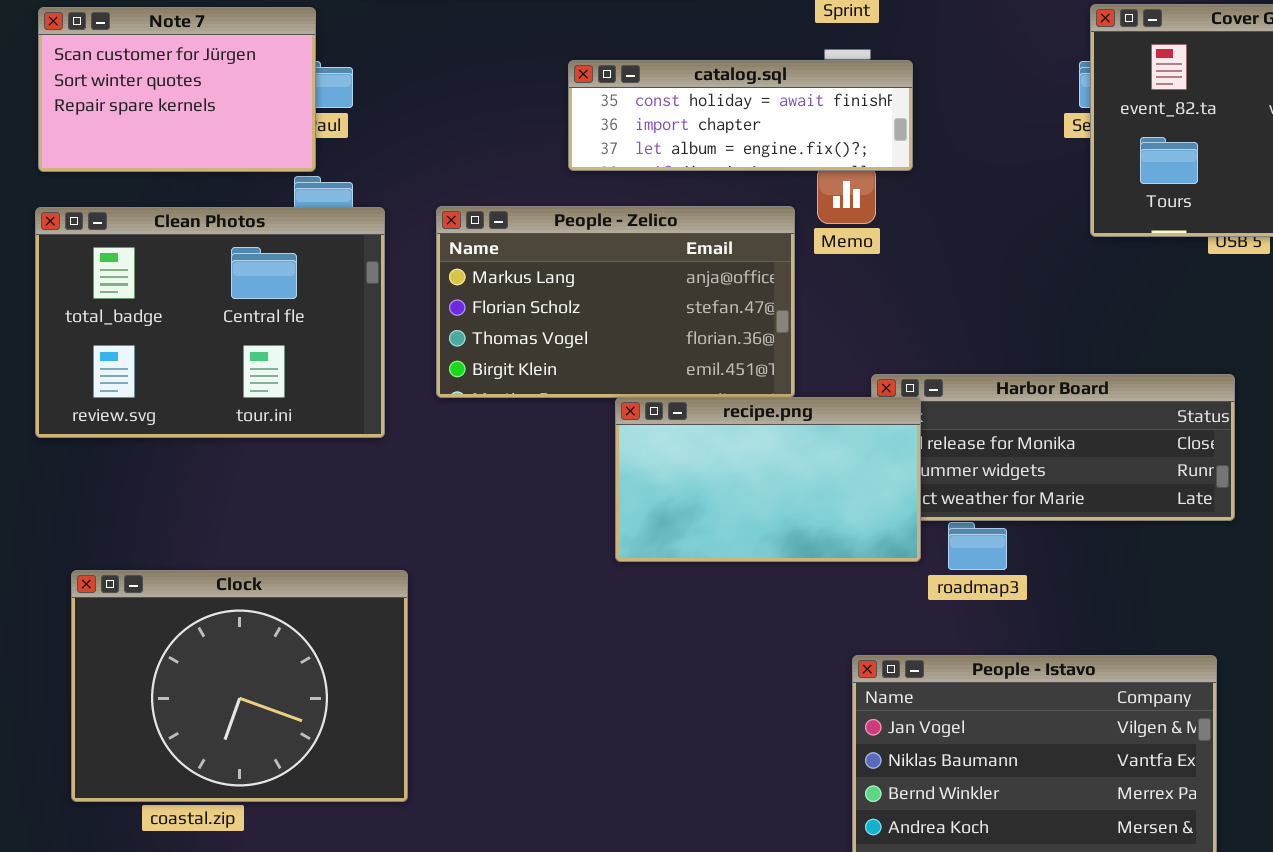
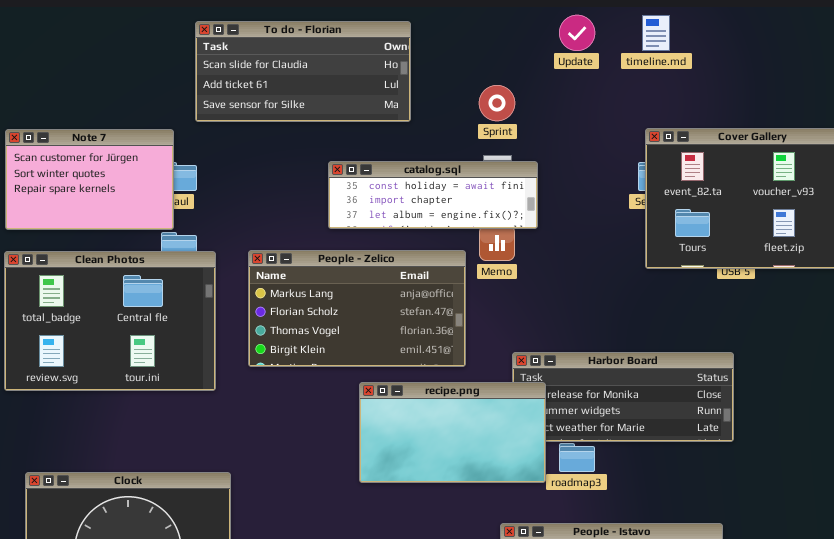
recipe.png: [615,397,921,562] -> [359,382,546,483], moved

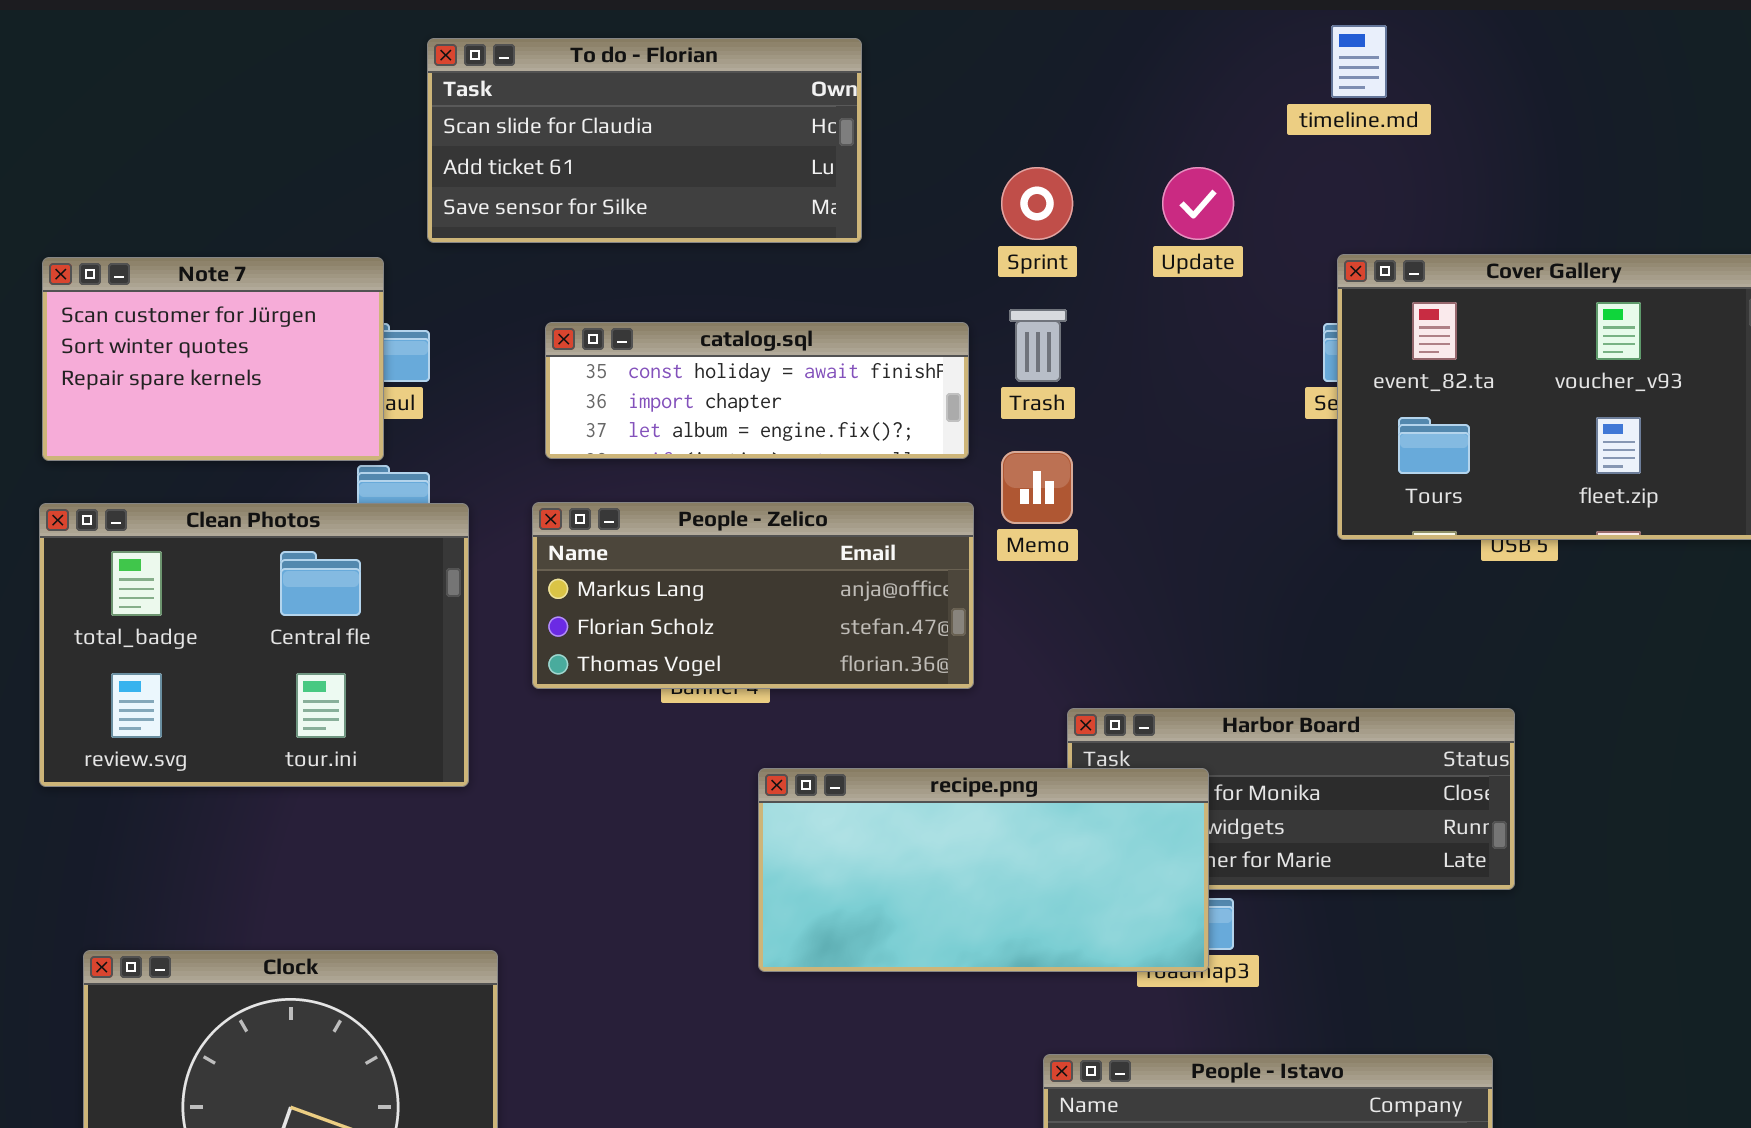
Update: [559,15,595,51] -> [1162,167,1234,240], moved
catalog.sql: [328,161,538,229] -> [545,322,969,459], moved
People - Zelico: [248,250,466,367] -> [532,502,974,689], resized
recipe.png: [359,382,546,483] -> [758,768,1209,972], resized

